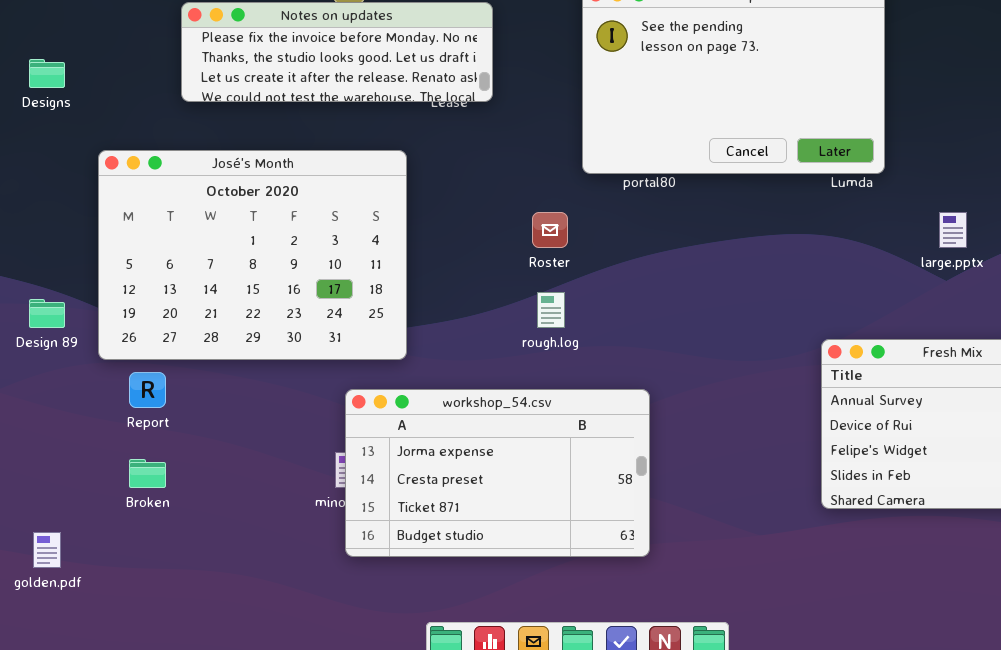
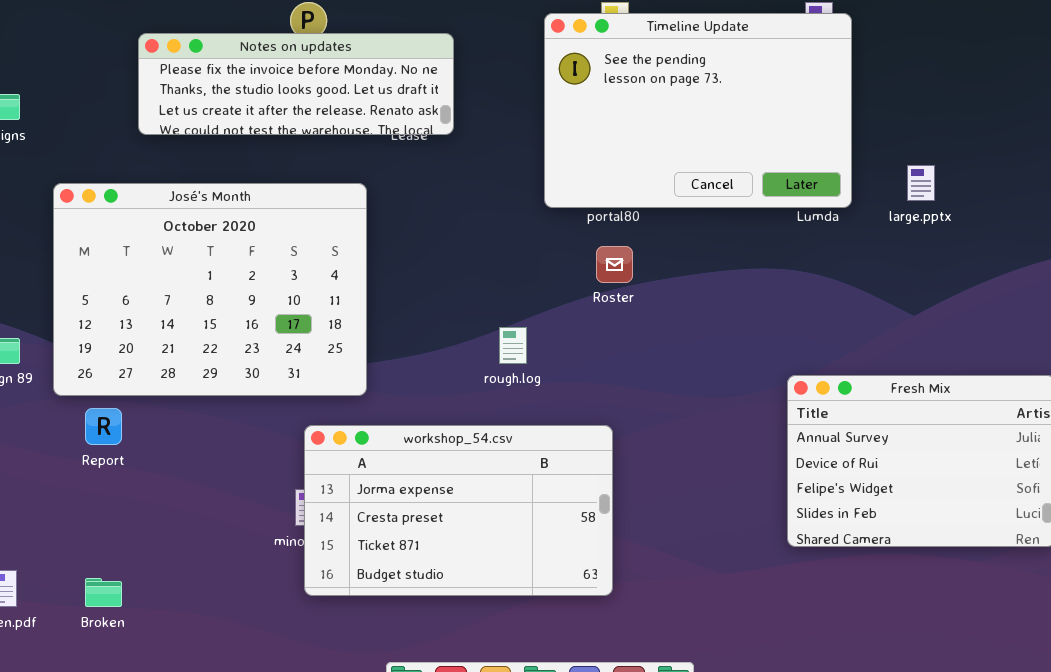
Roster: [532,212,568,248] -> [596,246,633,283], moved
large.pptx: [939,212,967,248] -> [907,165,935,201], moved
Broken: [129,459,166,488] -> [85,578,122,607], moved

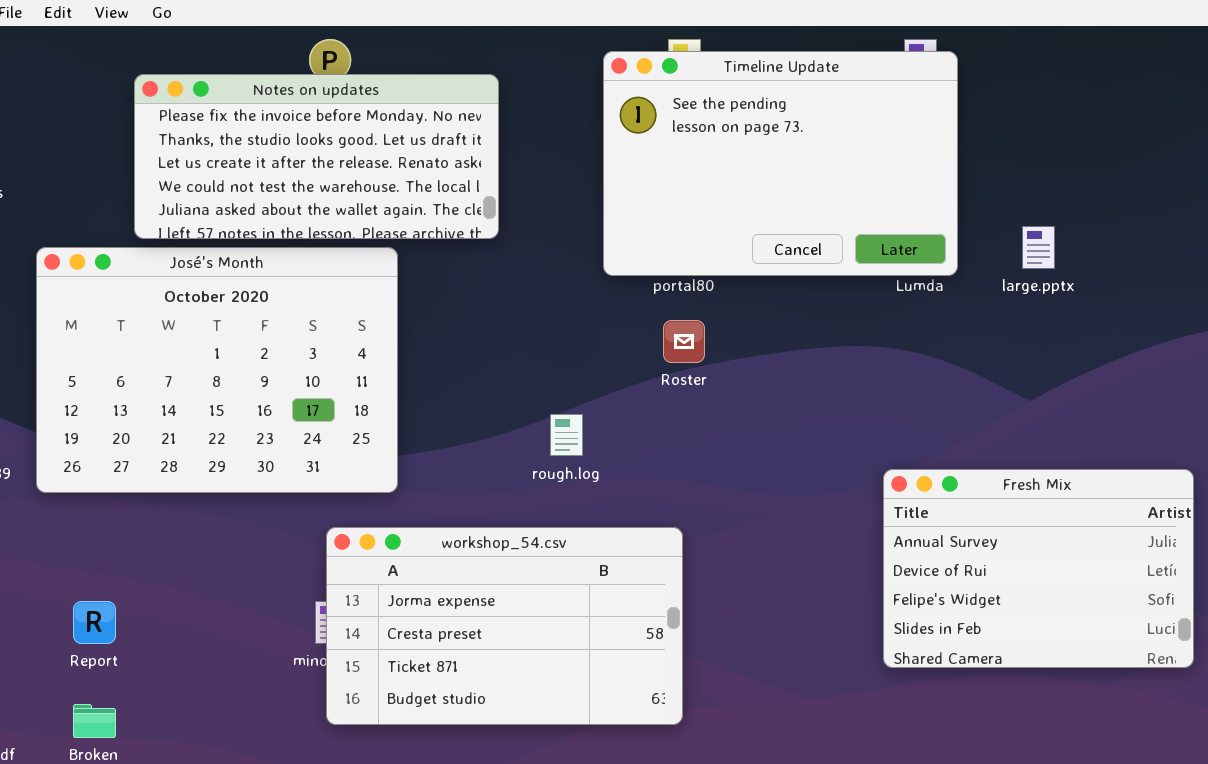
Notes on updates: [138,33,454,135] -> [134,74,499,239], resized
Report: [85,408,122,445] -> [73,601,116,644], moved

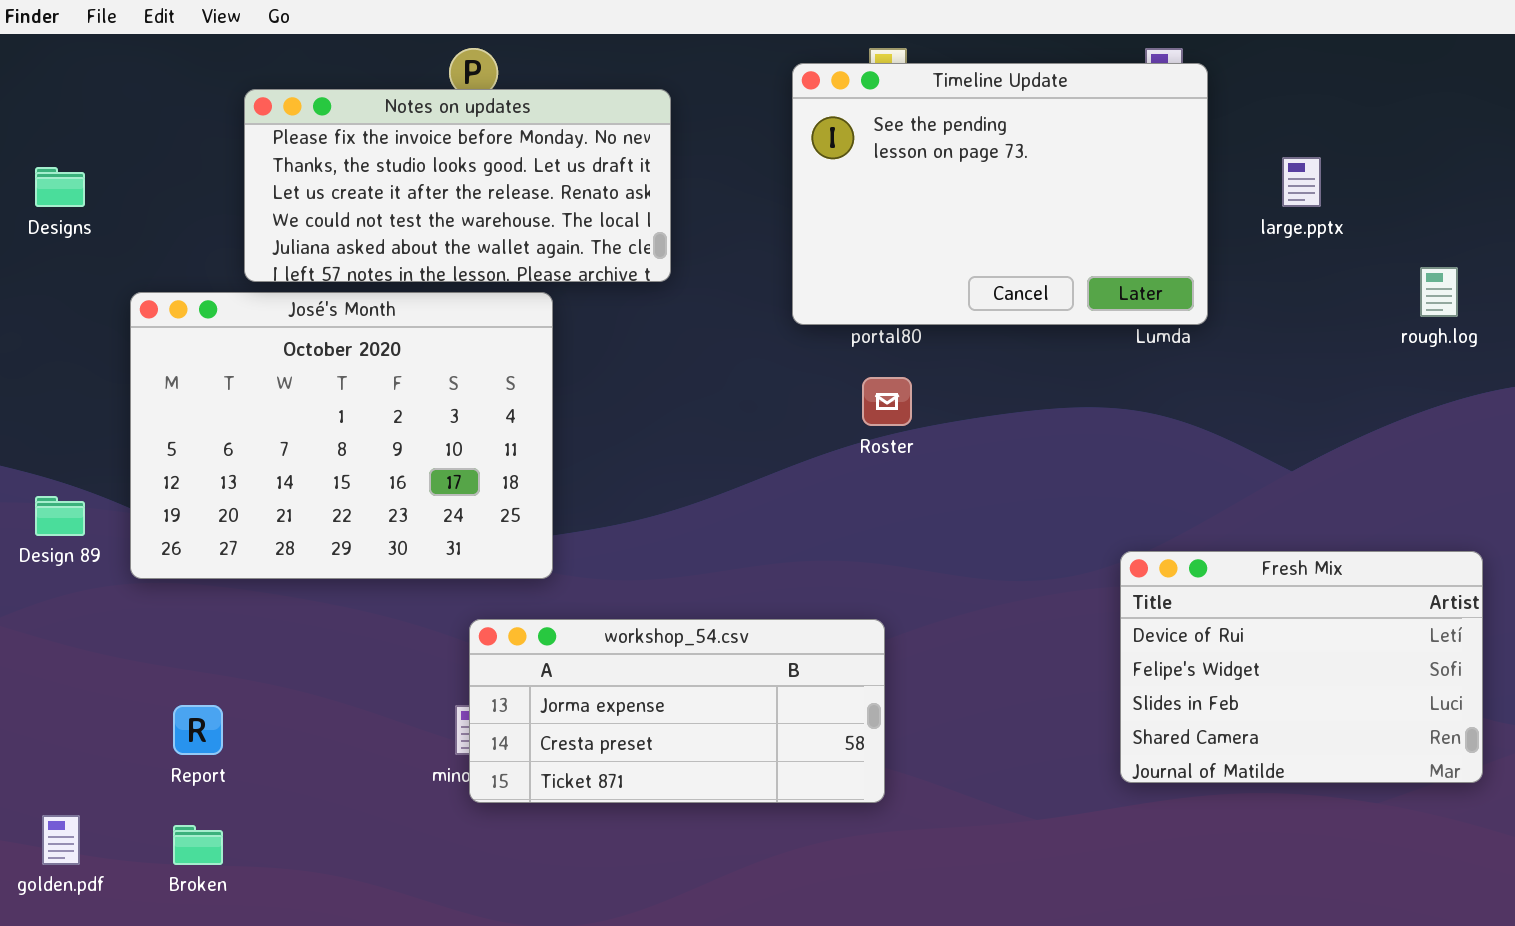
large.pptx: [1022,226,1055,269] -> [1282,157,1321,207], moved
rough.log: [550,414,583,456] -> [1420,267,1458,317], moved
Fresh Mix: [883,469,1194,668] -> [1120,551,1483,783], scrolled down 1 row
workshop_54.csv: [326,527,683,725] -> [469,619,885,803], resized

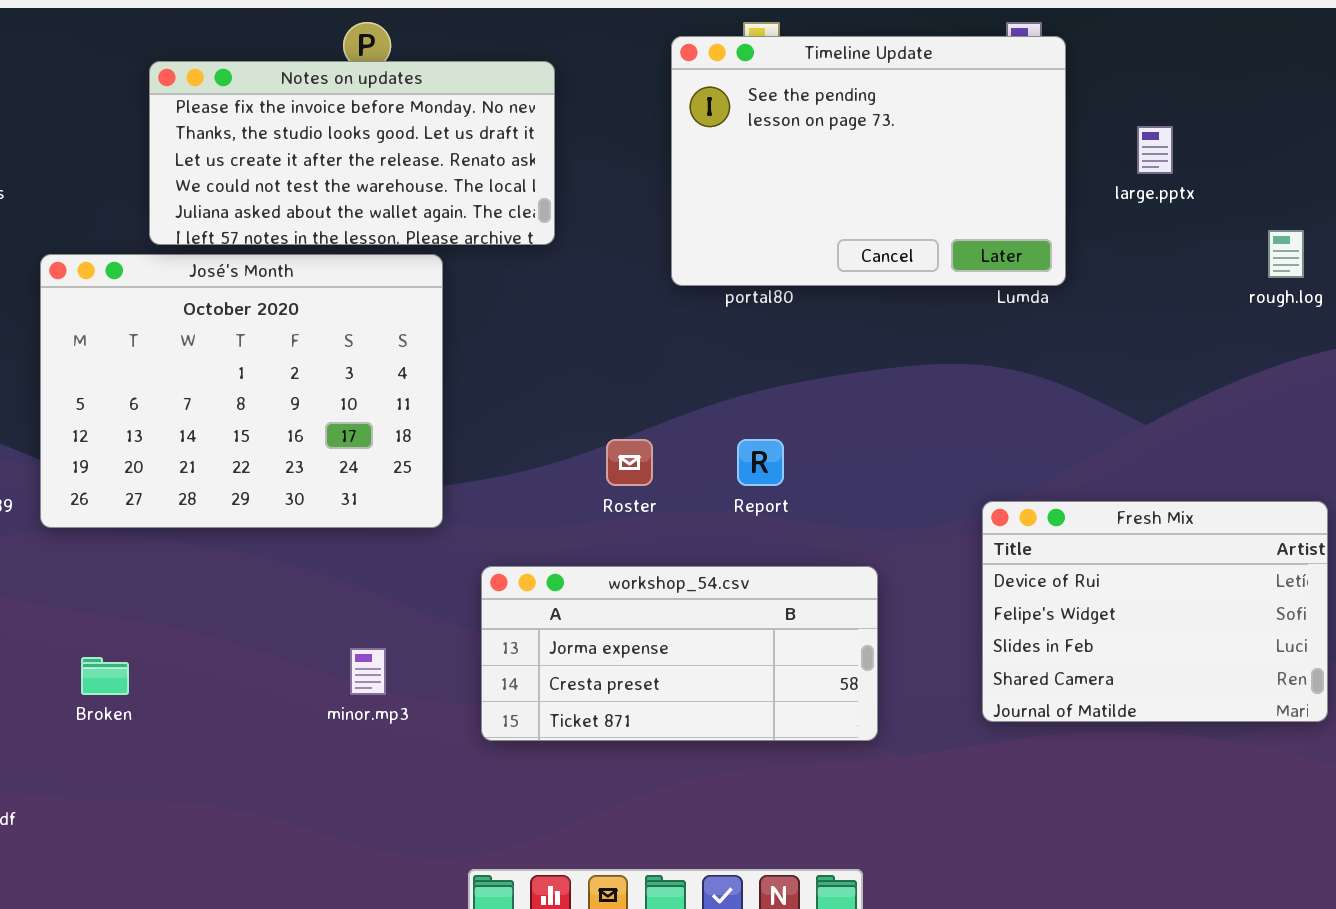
Roster: [862,377,912,426] -> [606,439,653,486], moved
workshop_54.csv: [469,619,885,803] -> [481,566,878,741], moved
Report: [173,705,223,755] -> [737,439,784,486], moved
Broken: [173,825,223,865] -> [81,657,129,695], moved

